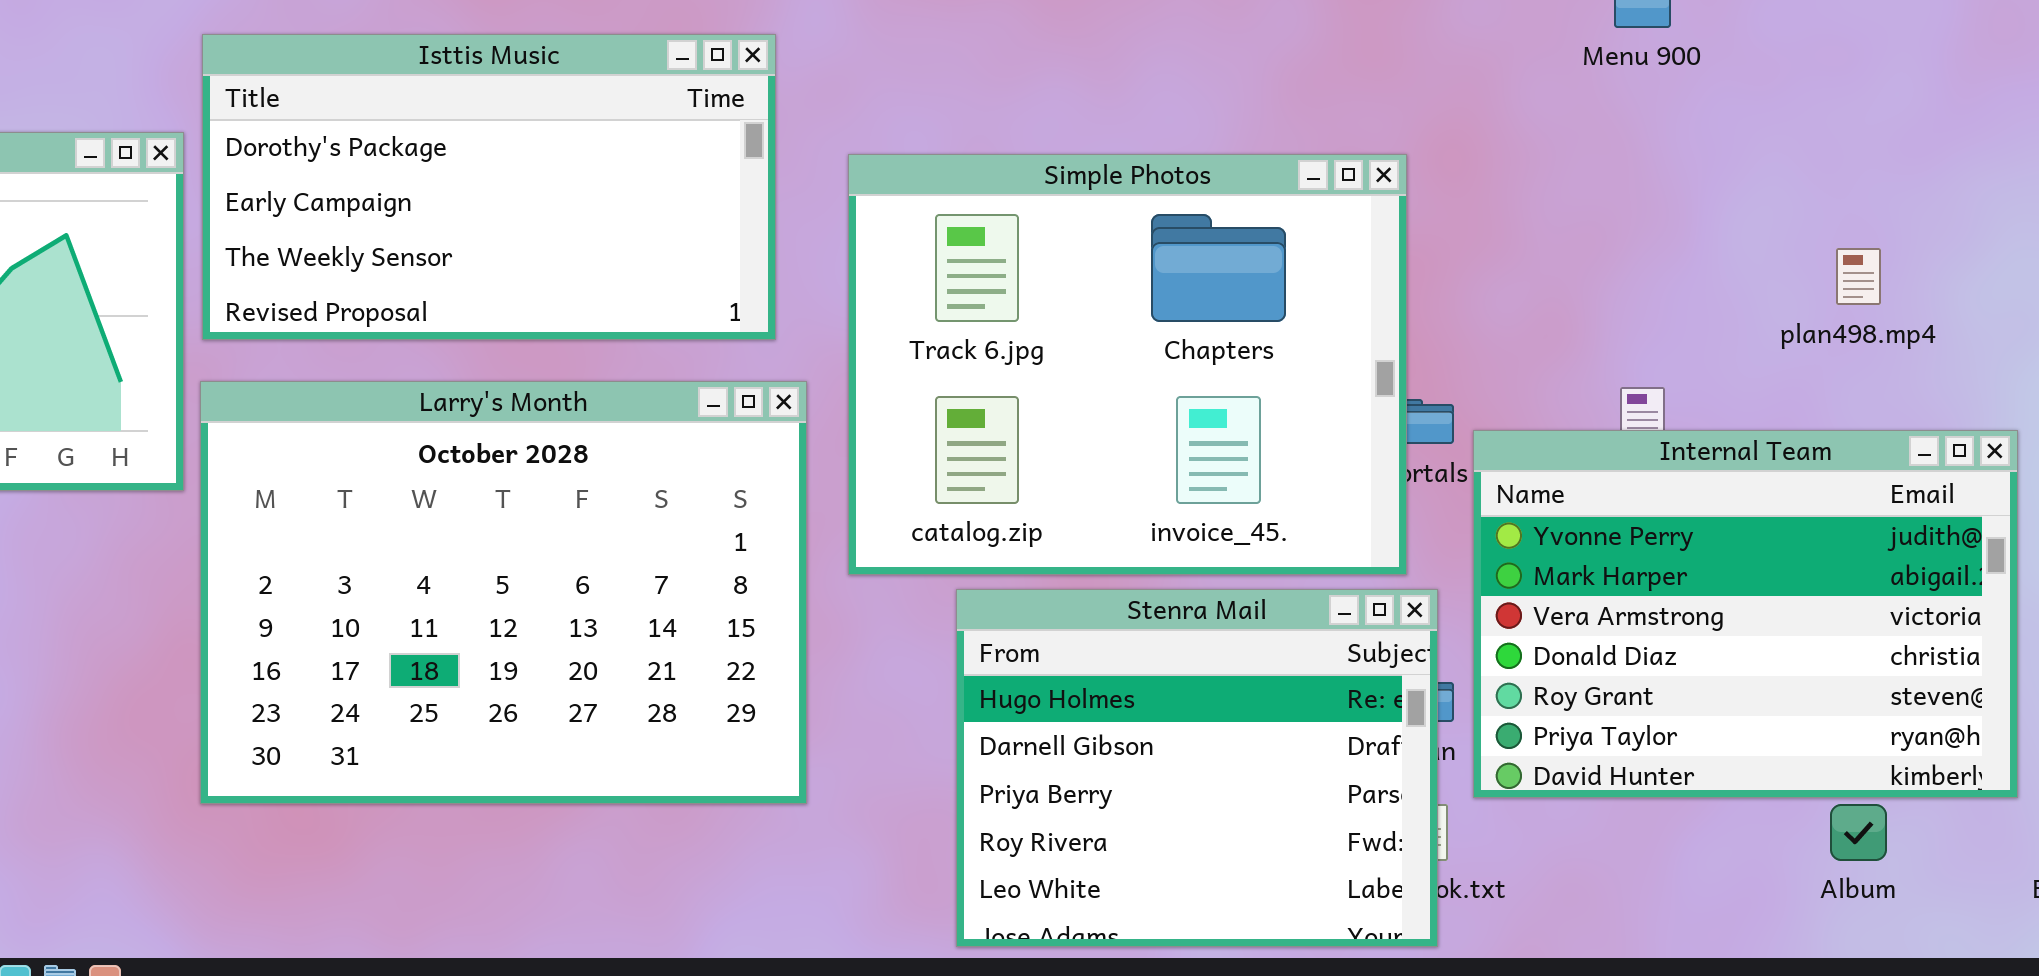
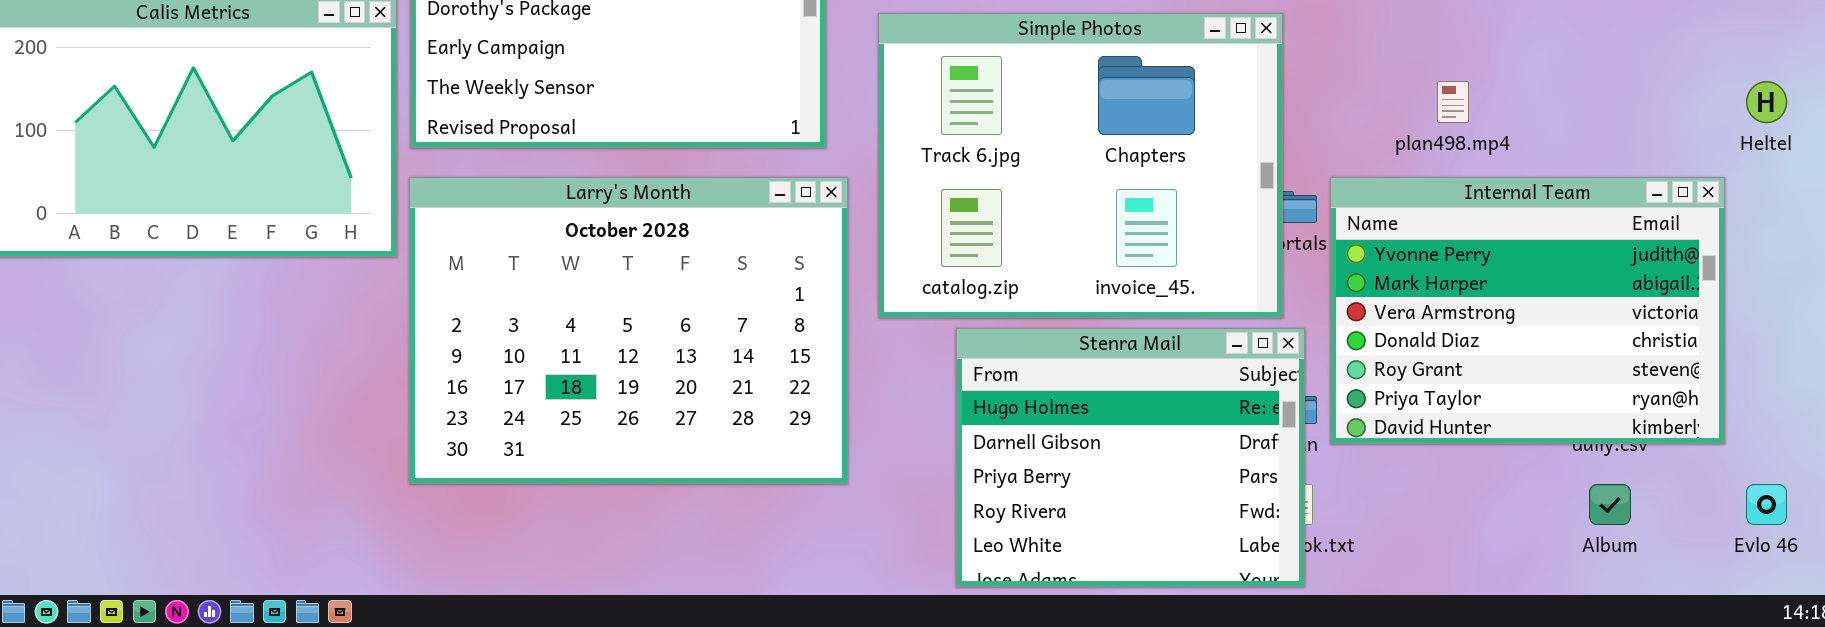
plan498.mp4: [1836,248,1881,305] -> [1437,81,1469,123], moved
Internal Team: [1473,430,2018,798] -> [1330,177,1725,444], moved

